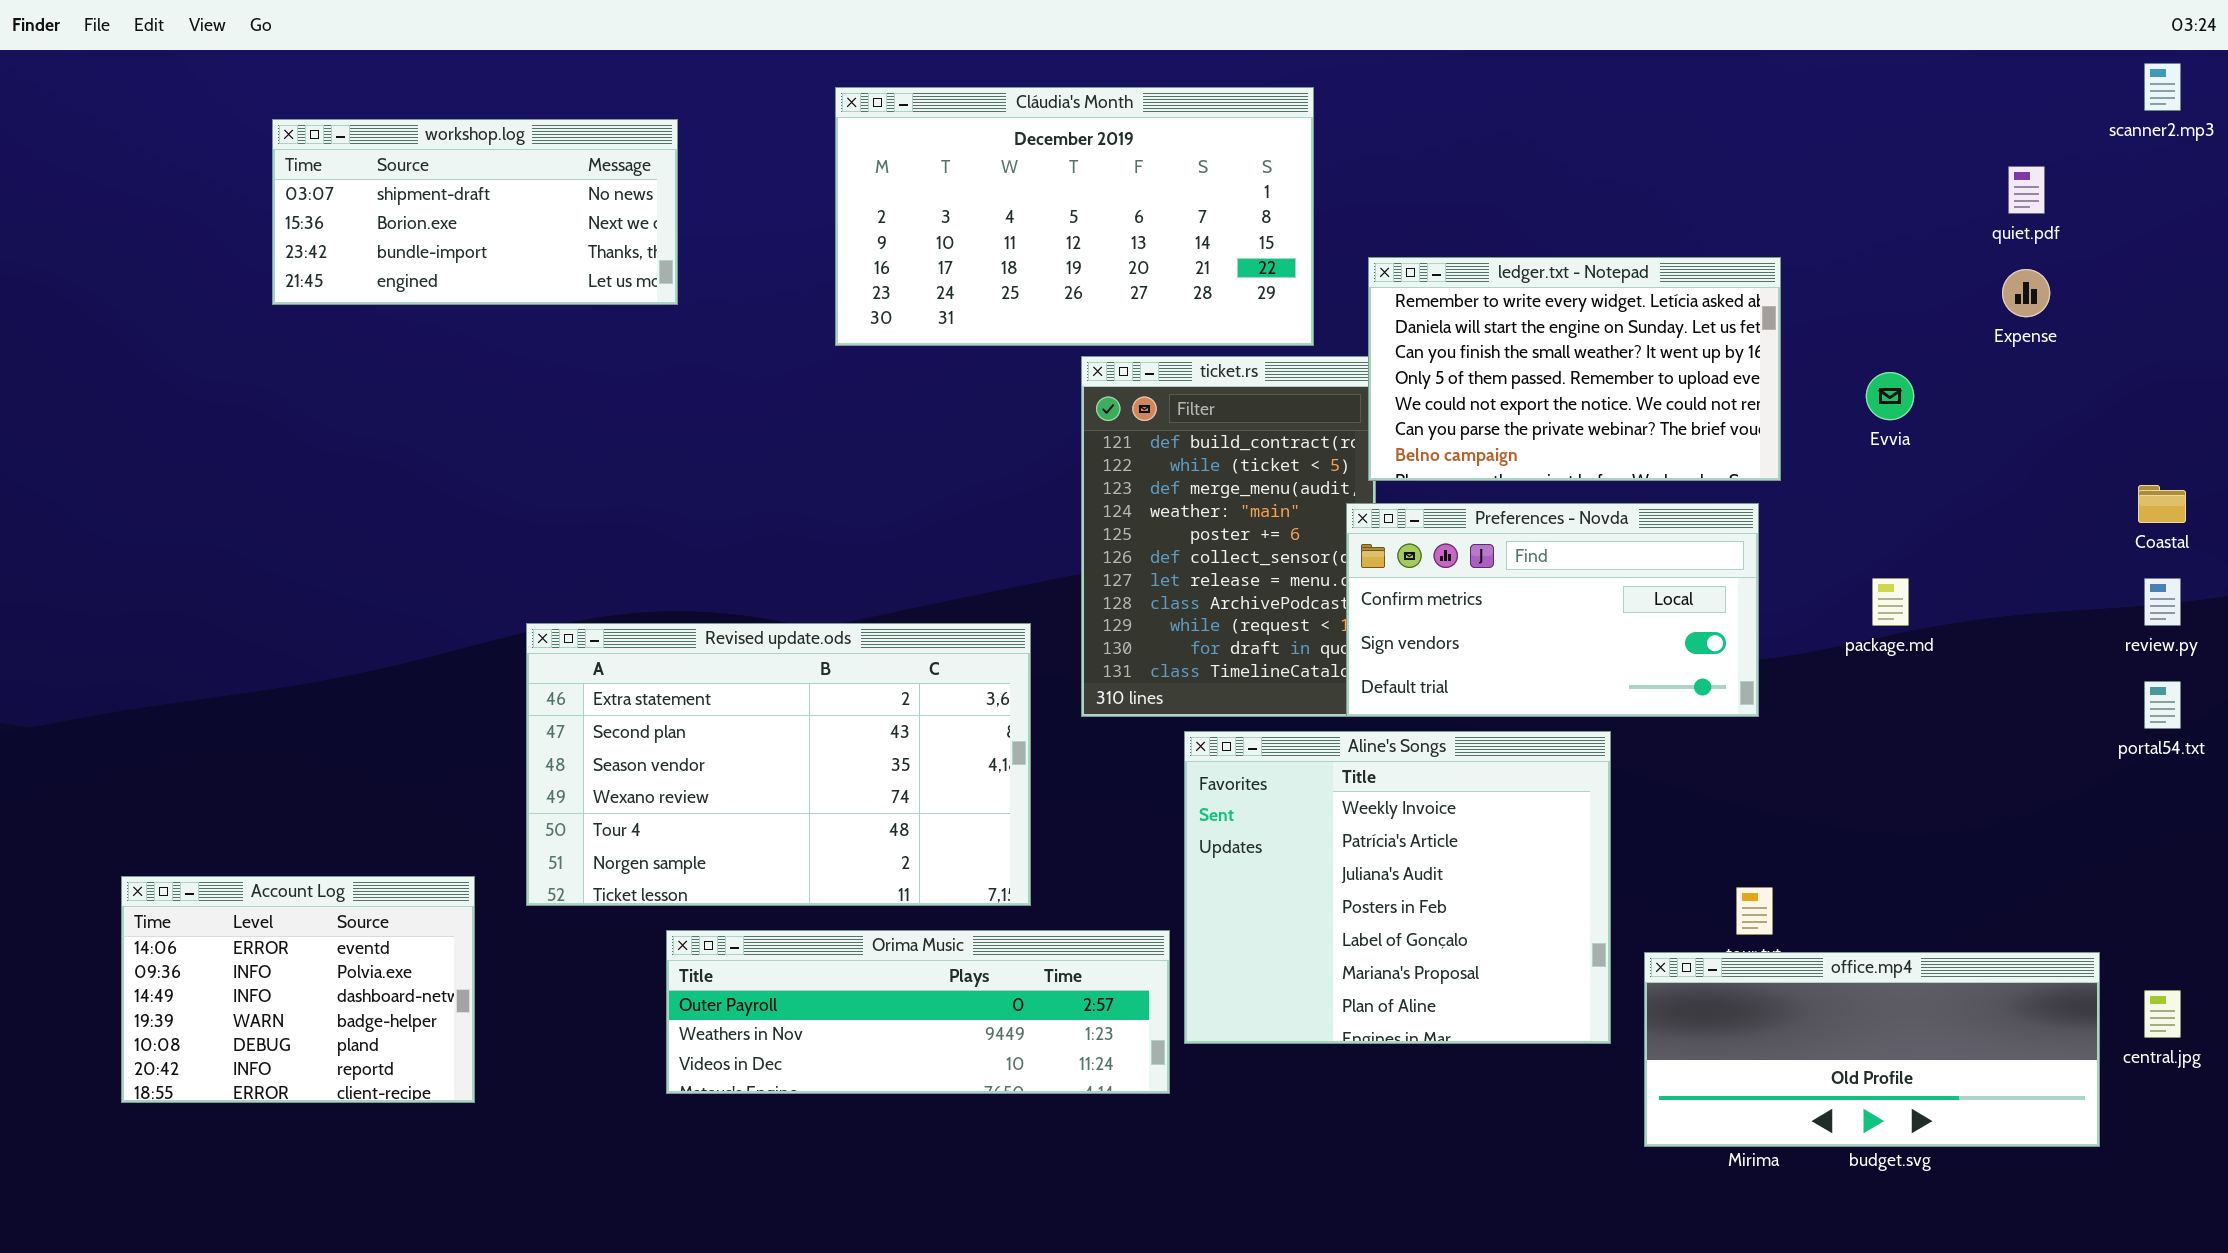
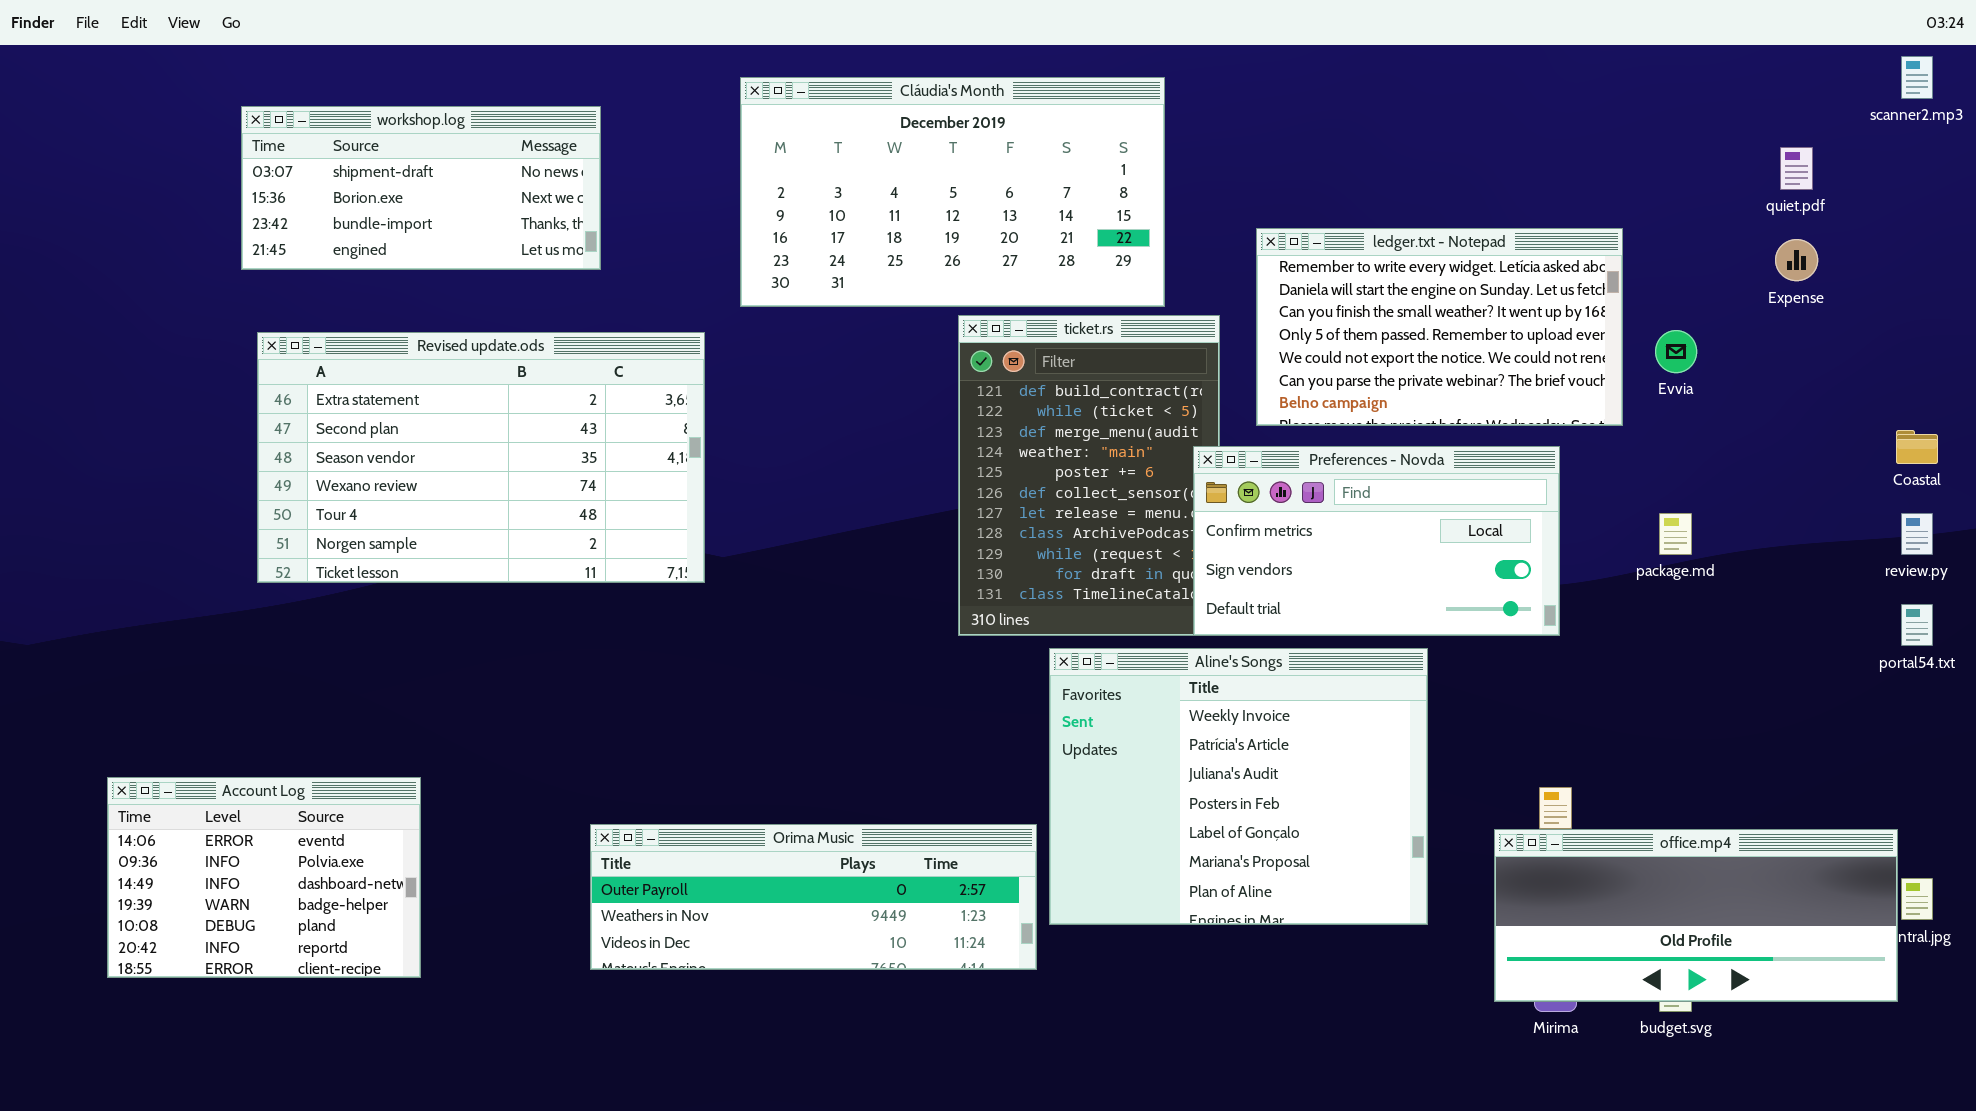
ledger.txt - Notepad: [1368,257,1781,481] -> [1256,228,1623,426], moved
Revised update.ods: [526,623,1031,906] -> [257,332,705,583], moved
office.mp4: [1644,952,2100,1147] -> [1494,829,1898,1002], moved

